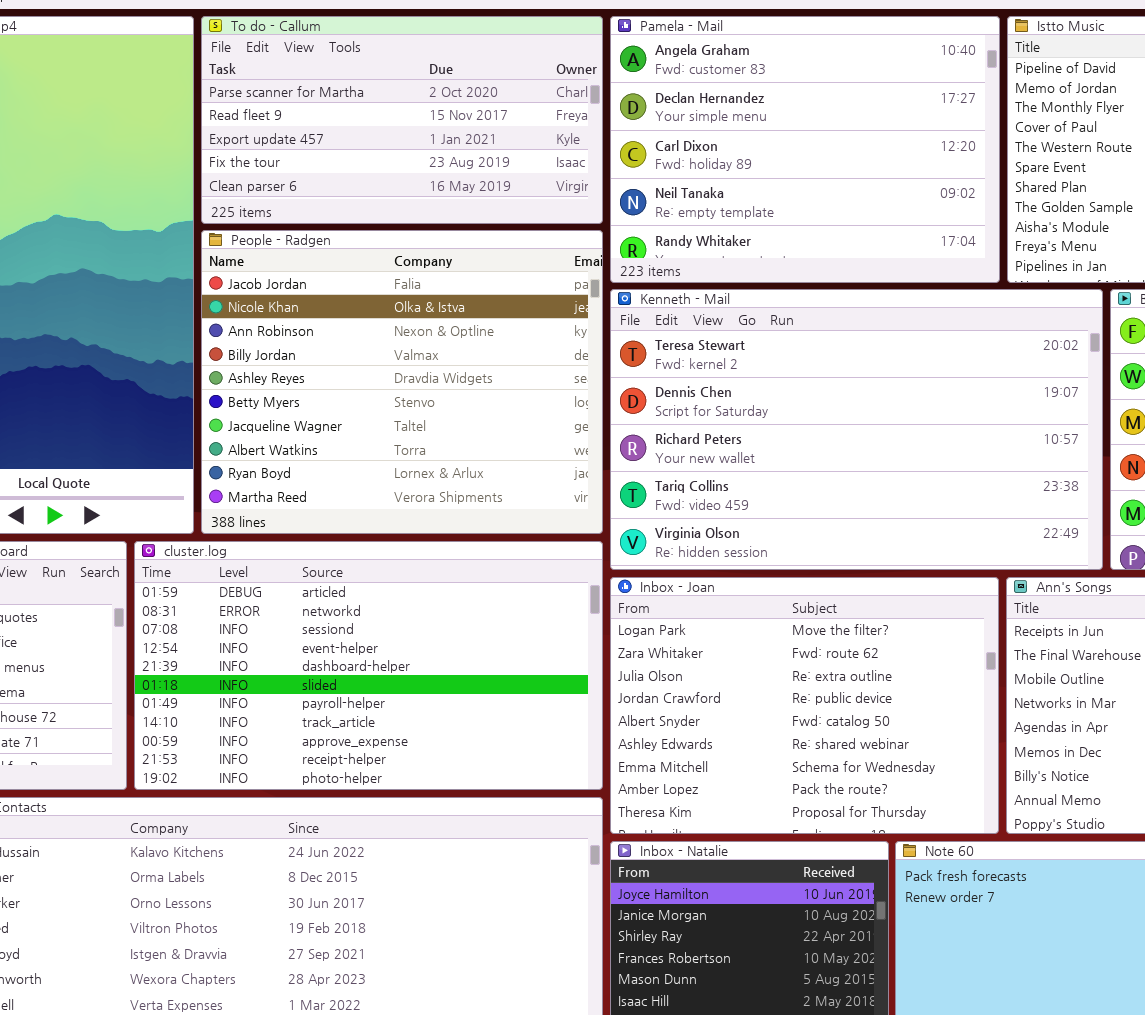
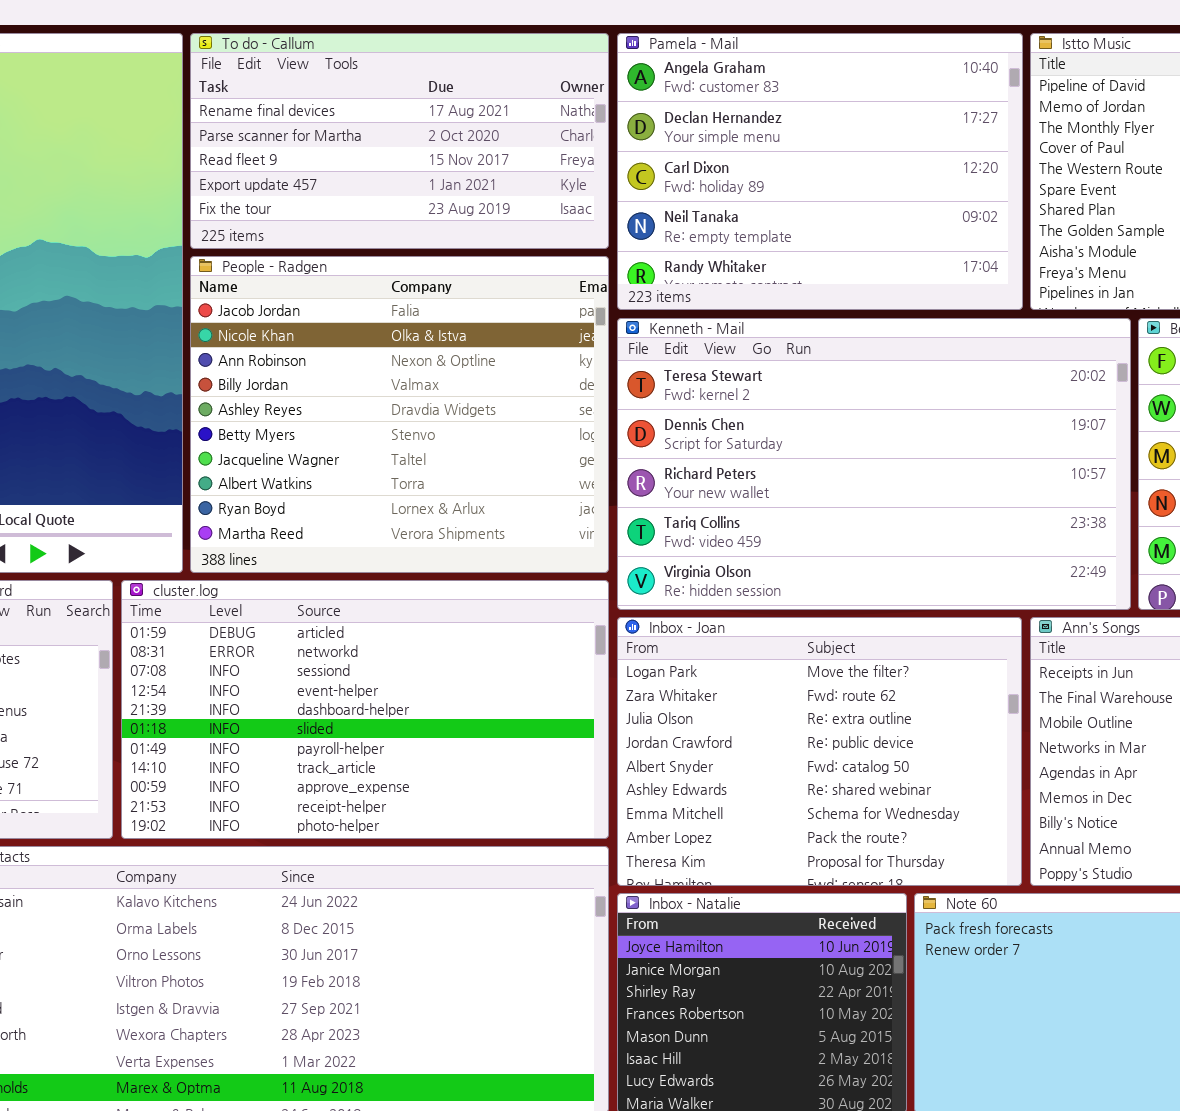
To do - Callum: [201,16,603,224] -> [190,33,609,249], scrolled up 1 row

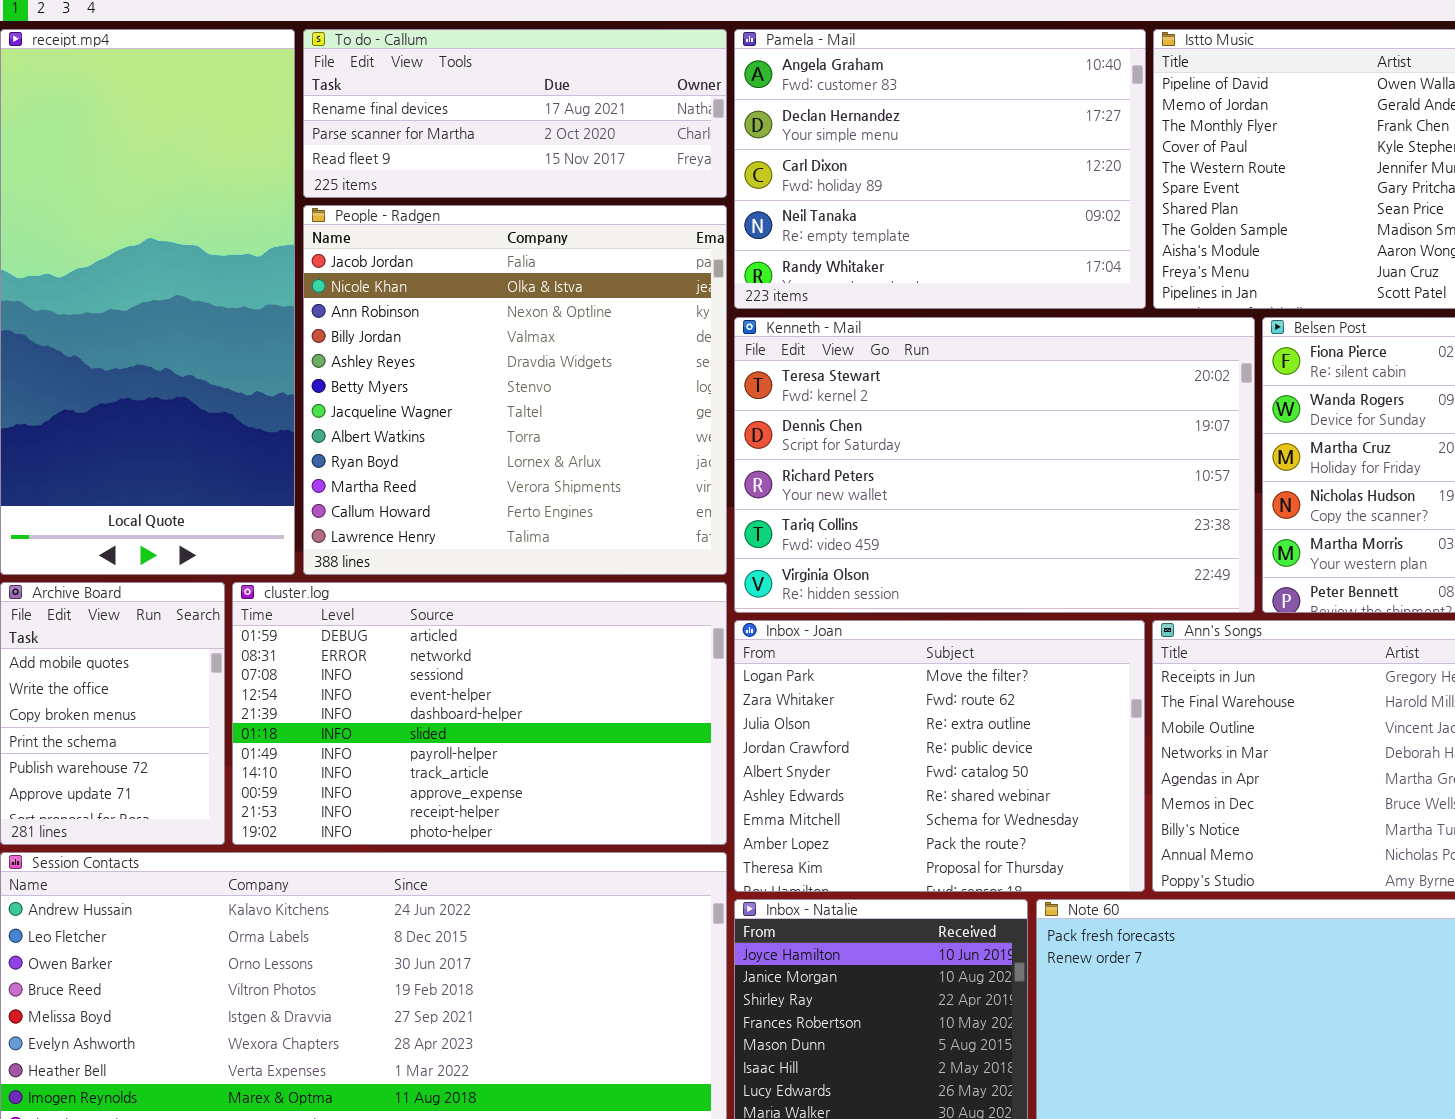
To do - Callum: [190,33,609,249] -> [303,29,727,198], resized
People - Radgen: [190,256,609,573] -> [303,205,727,575], resized

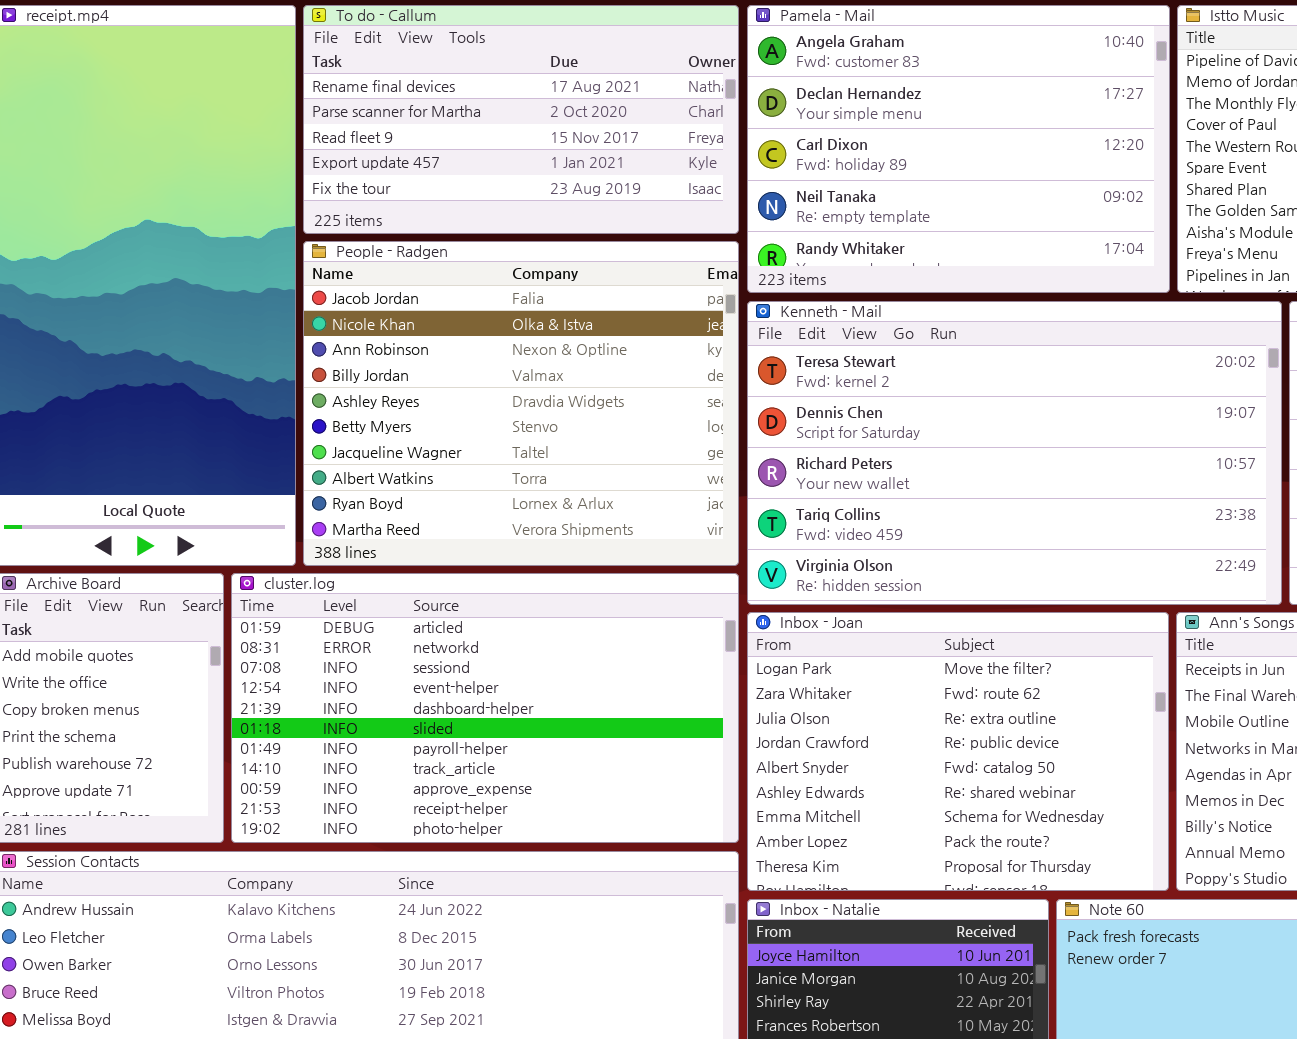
To do - Callum: [303,29,727,198] -> [303,5,739,234], resized
People - Radgen: [303,205,727,575] -> [303,241,739,566], resized

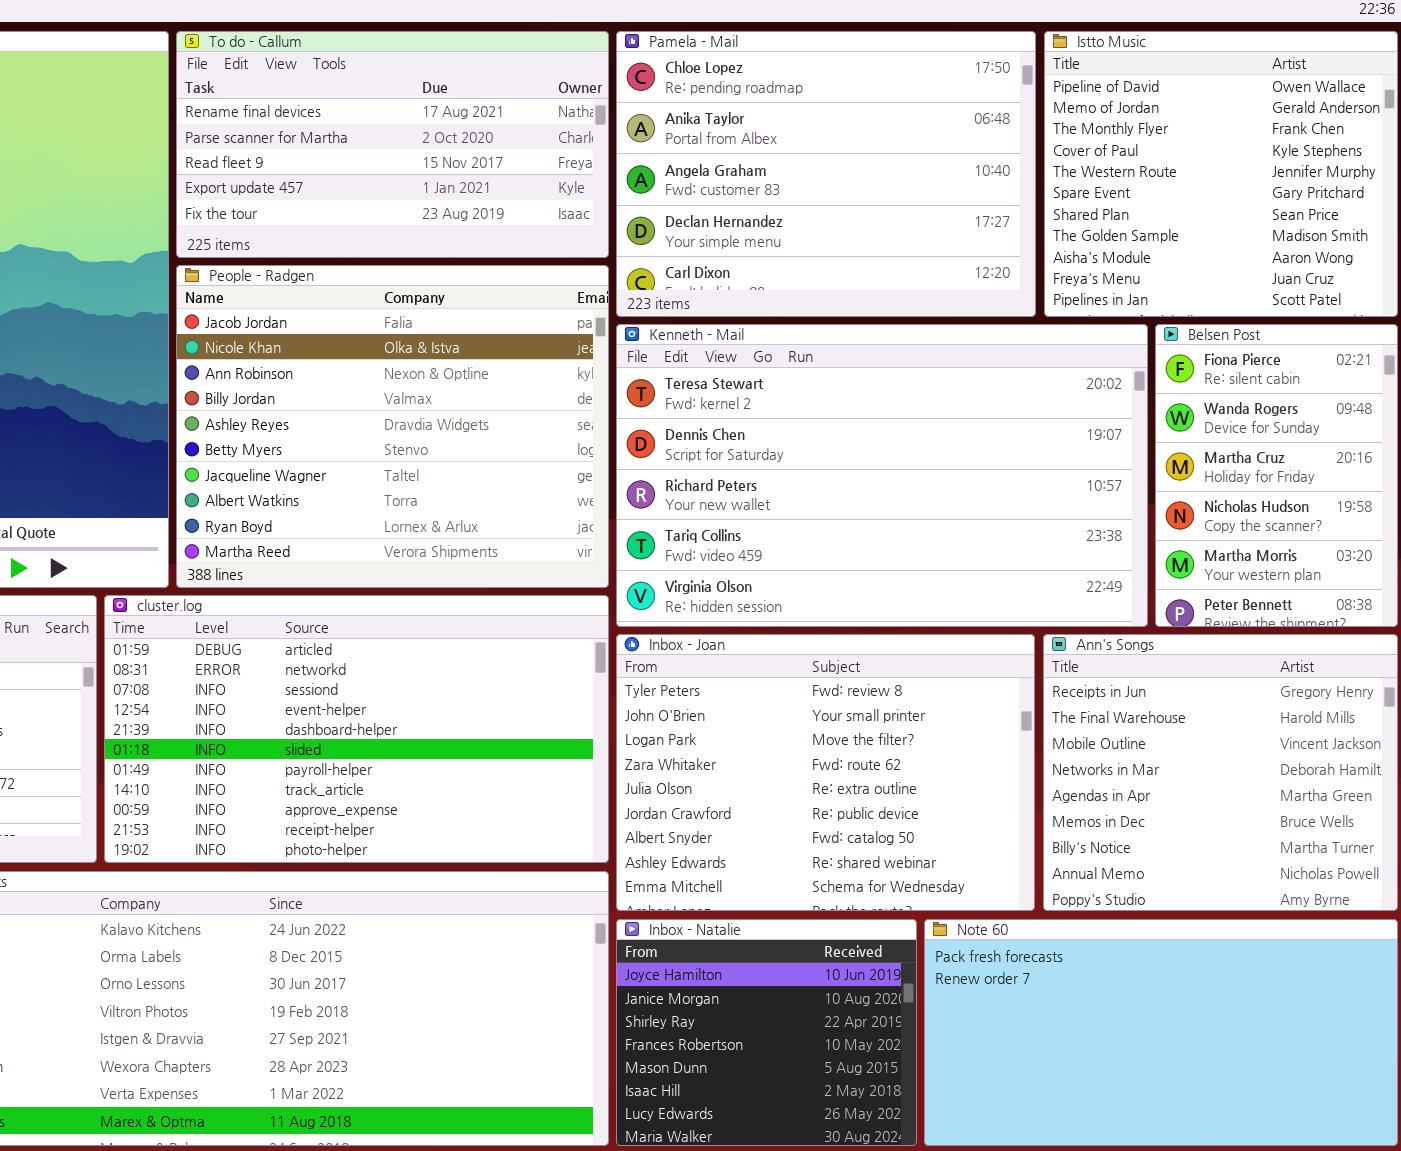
Pamela - Mail: [747,5,1170,293] -> [616,31,1036,317], scrolled up 2 rows
Inbox - Joan: [747,612,1169,891] -> [616,634,1035,911], scrolled up 2 rows

